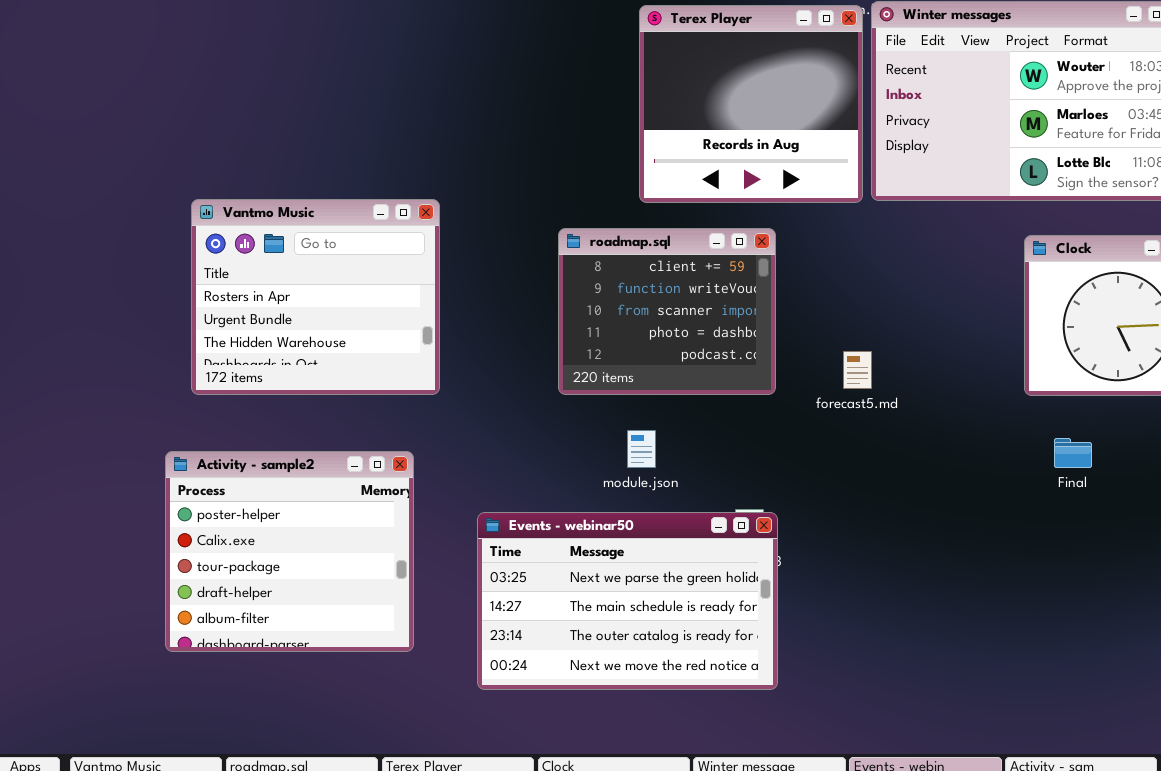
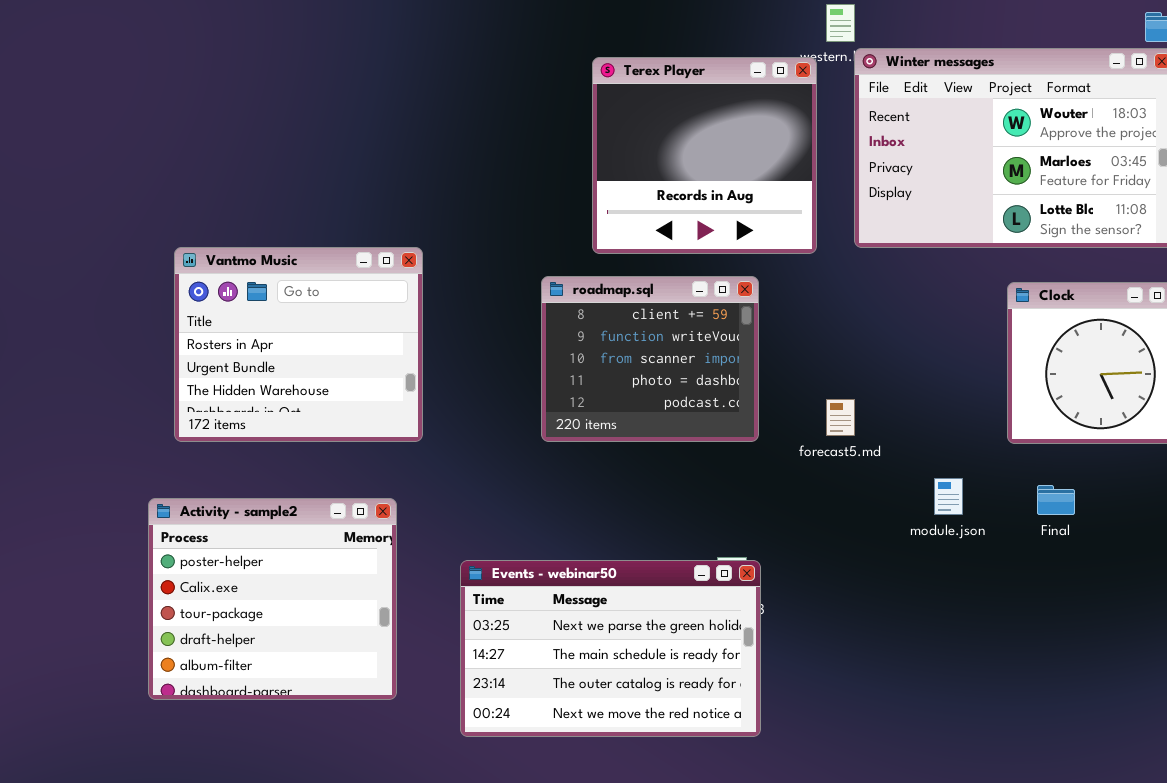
Terex Player: [639,5,863,203] -> [592,57,817,254], moved
module.json: [627,430,656,468] -> [934,478,963,515], moved

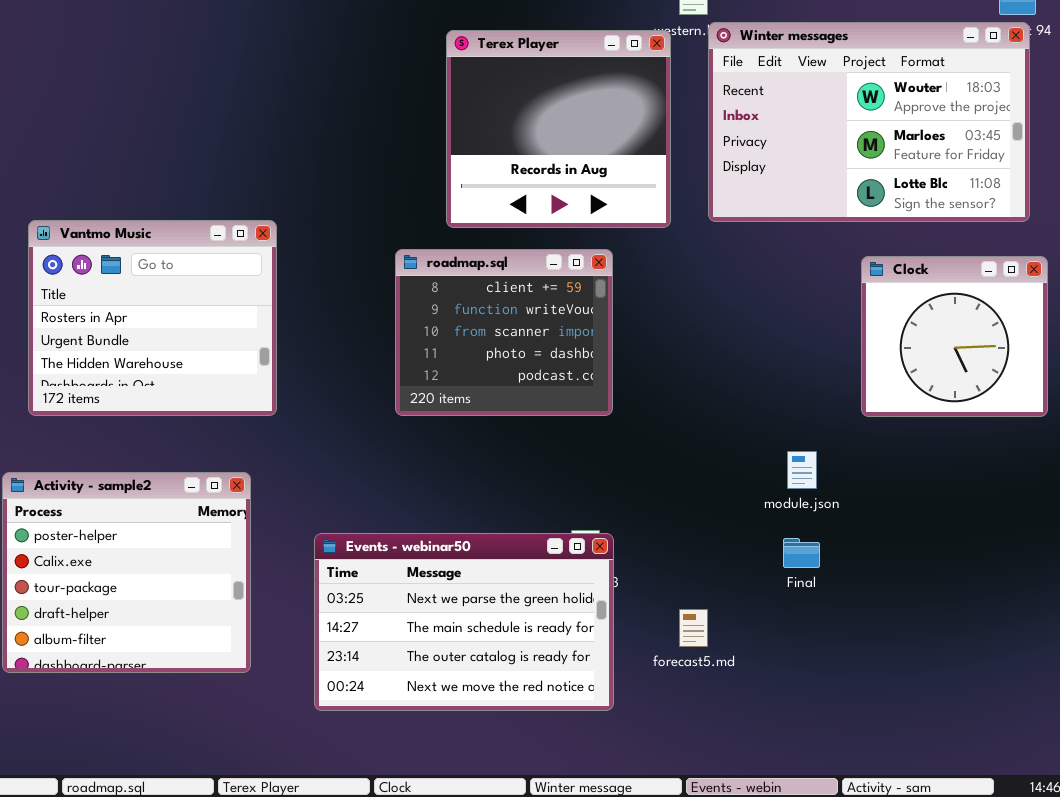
forecast5.md: [826,399,855,436] -> [679,609,708,647], moved
Final: [1037,485,1075,515] -> [783,538,820,568], moved

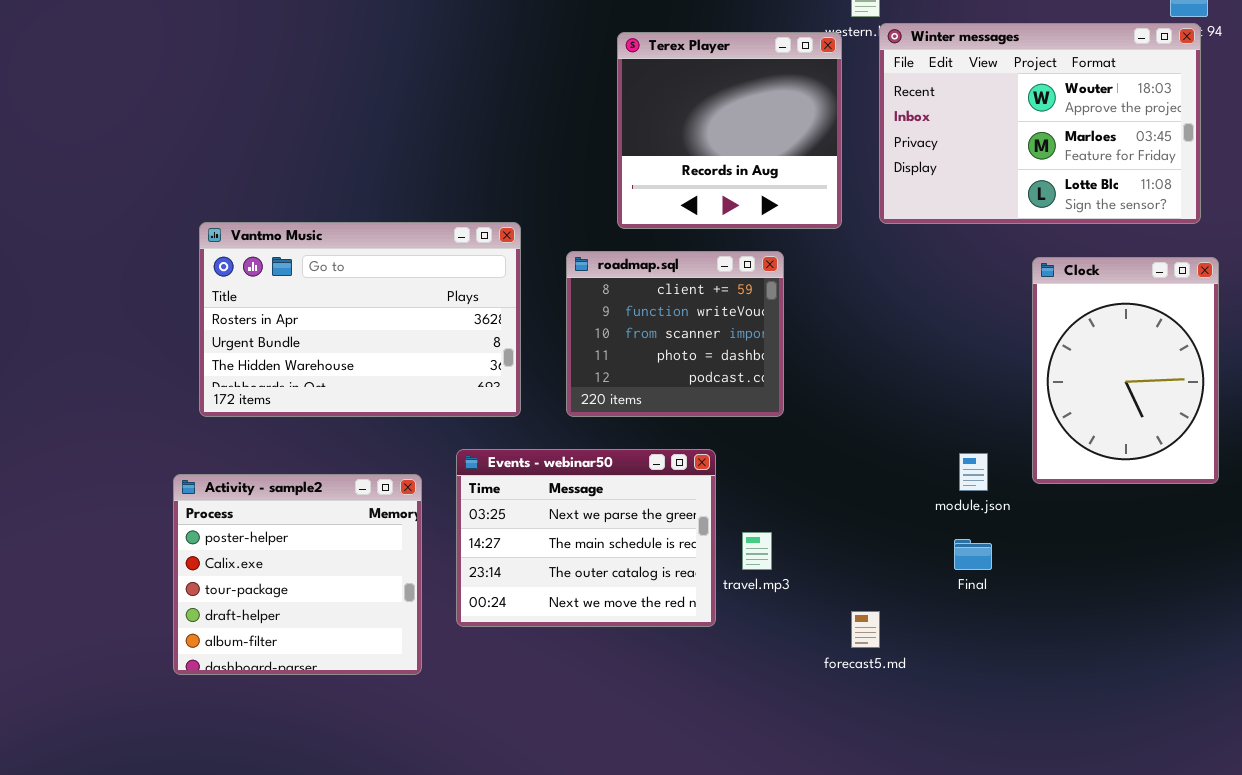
Vantmo Music: [28,220,277,416] -> [199,222,521,417], resized
Clock: [861,256,1048,417] -> [1032,257,1219,484], resized
Events - webinar50: [314,533,614,711] -> [456,449,716,627], moved, resized

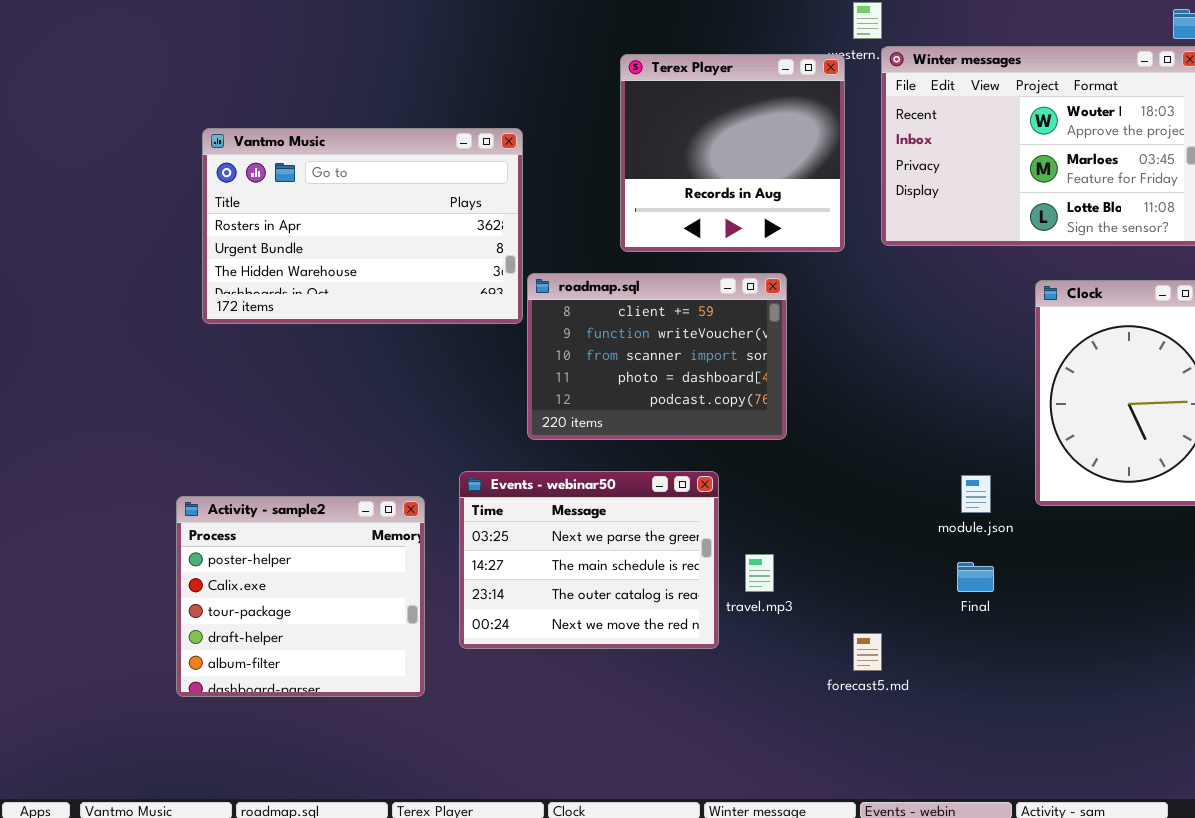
Vantmo Music: [199,222,521,417] -> [202,128,523,324], moved
roadmap.sql: [566,251,784,417] -> [527,273,787,440], resized

